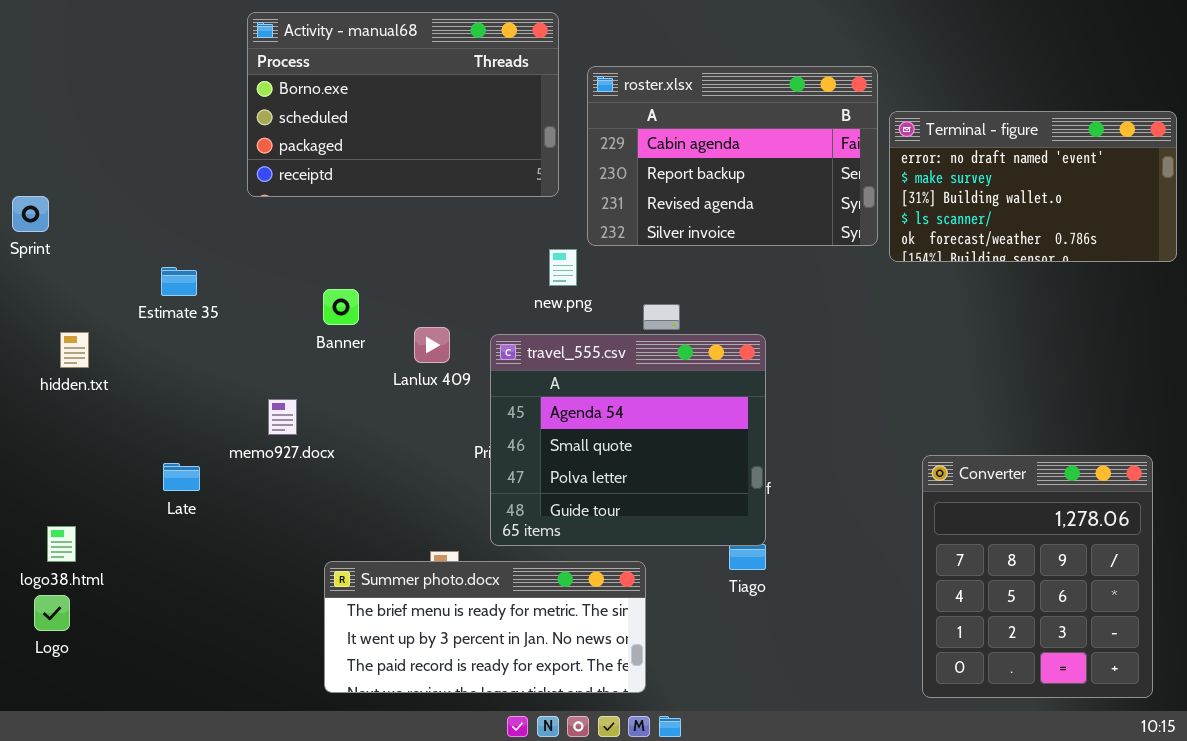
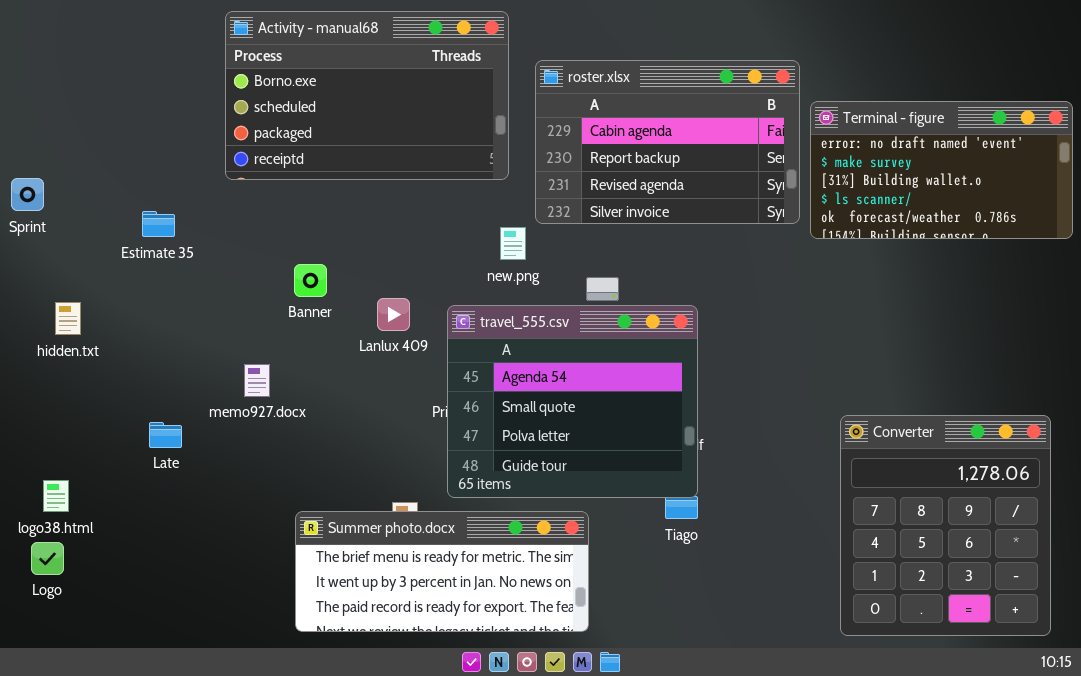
Estimate 35: [161,267,197,296] -> [142,211,175,237], moved

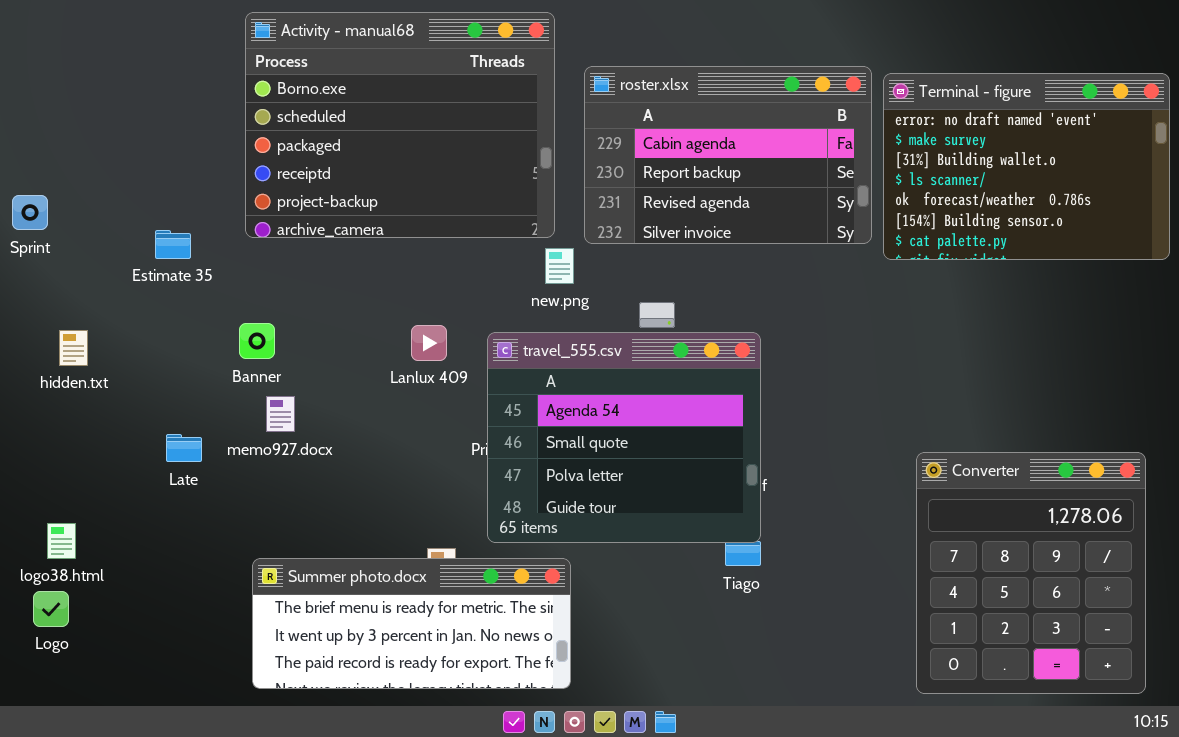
Activity - manual68: [225,11,509,180] -> [245,12,555,238], resized
Terminal - figure: [810,101,1073,239] -> [883,73,1170,260], resized
Banner: [294,264,327,297] -> [239,323,275,359], moved
Late: [149,422,182,448] -> [166,434,202,462], moved
Summer photo.docx: [295,511,589,632] -> [252,558,571,689], moved

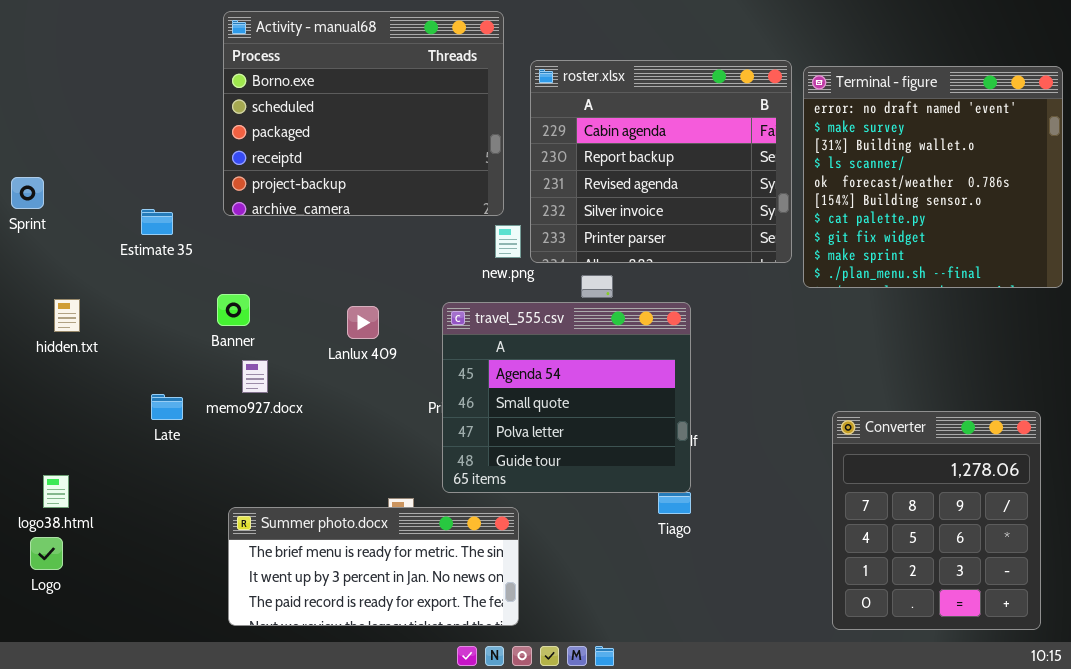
roster.xlsx: [584,66,872,244] -> [530,60,792,263], resized
Terminal - figure: [883,73,1170,260] -> [803,66,1063,288], resized
Lanlux 409: [411,325,447,361] -> [347,306,379,339], moved

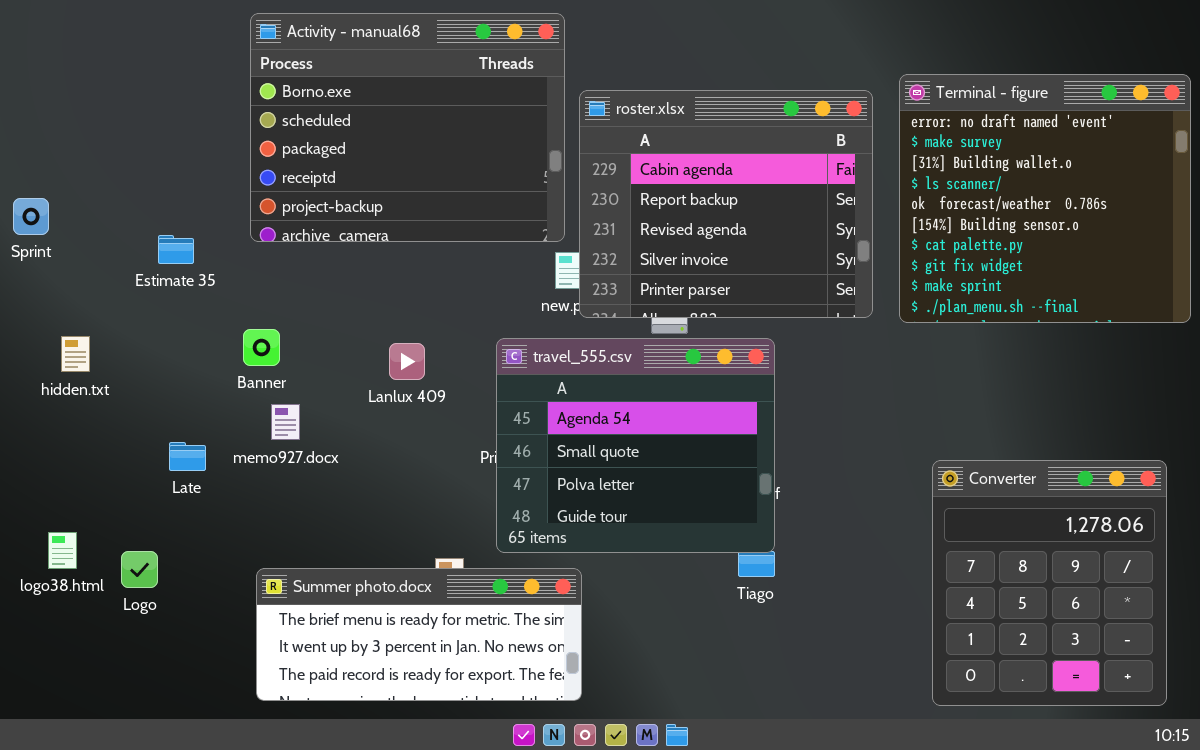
roster.xlsx: [530,60,792,263] -> [579,90,873,318], moved
Logo: [30,537,63,570] -> [121,551,158,588], moved

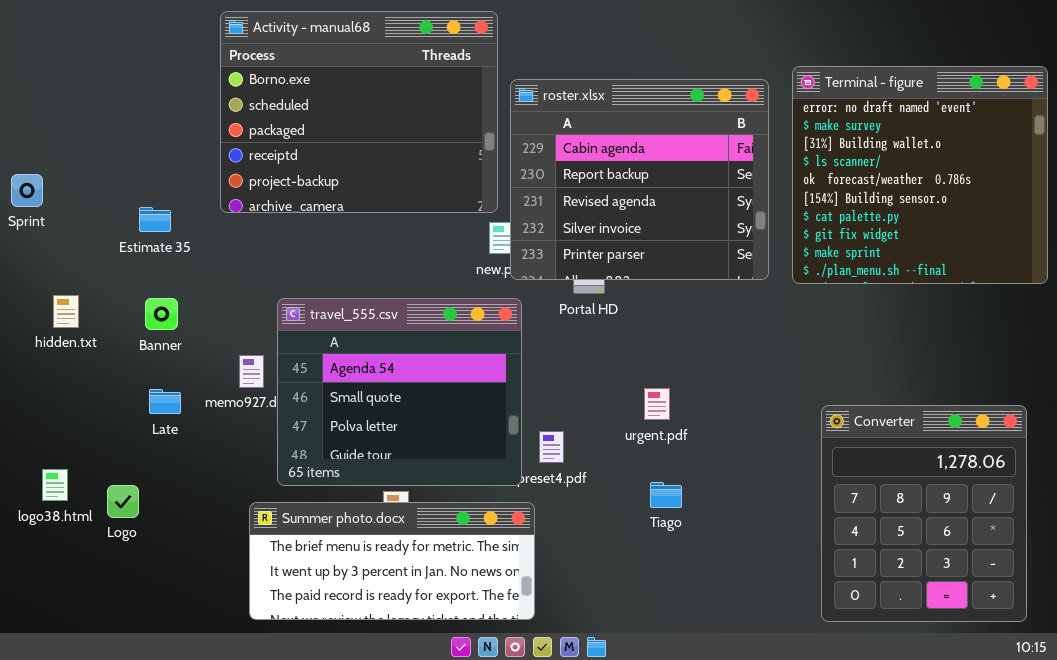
Banner: [243,329,280,366] -> [145,298,178,330], moved
travel_555.csv: [496,338,775,553] -> [277,298,522,486], moved
Summer photo.docx: [256,568,582,701] -> [249,502,535,620], moved

